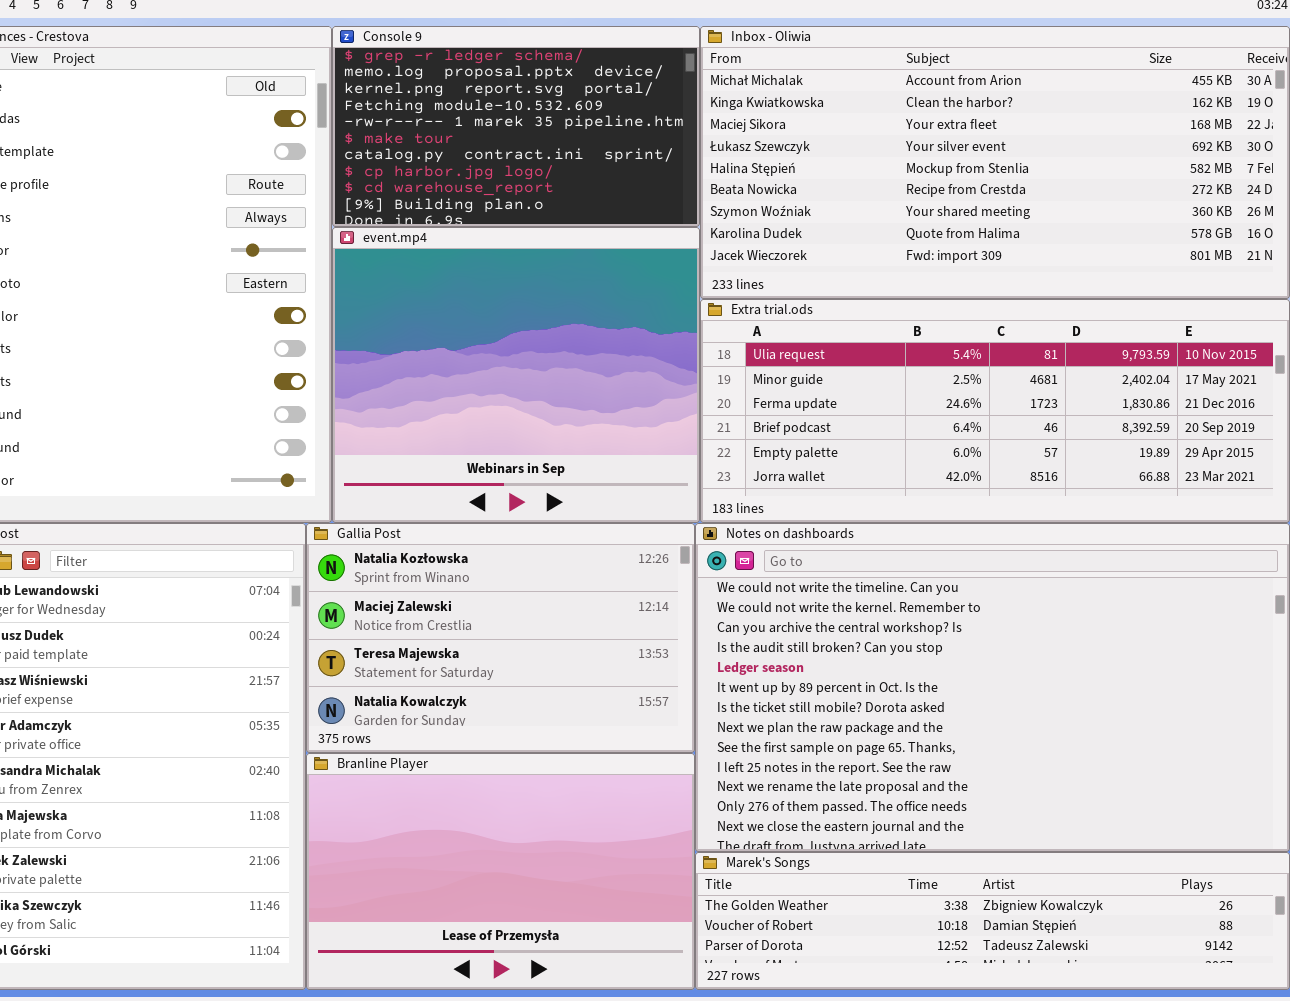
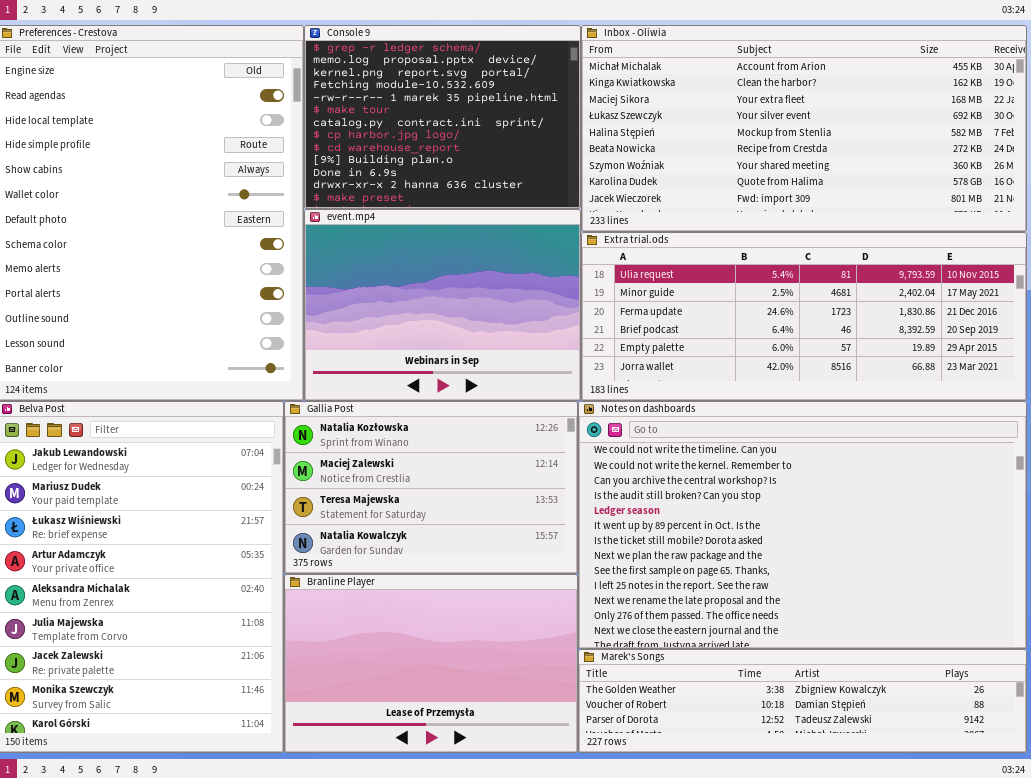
Console 9: [332,26,700,227] -> [304,25,581,209], resized
event.mp4: [332,227,700,523] -> [304,209,581,401], resized

